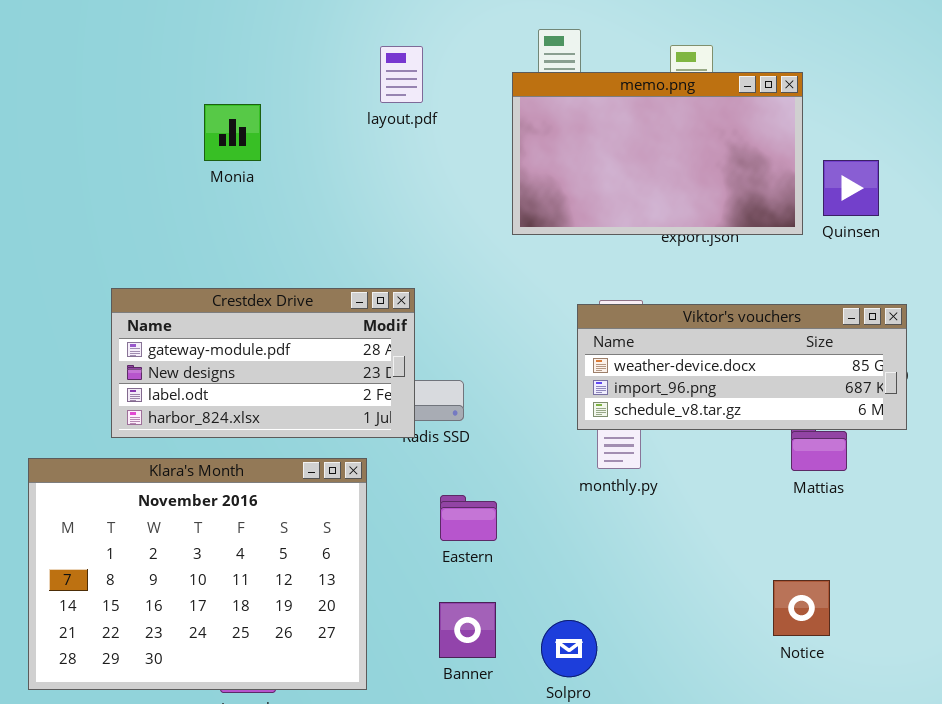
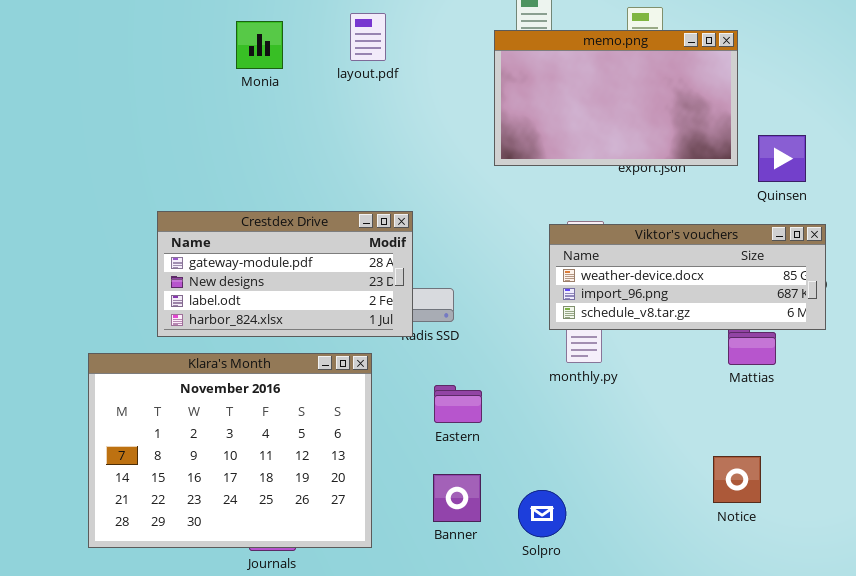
layout.pdf: [380,46,423,103] -> [350,13,386,61], moved
Monia: [204,104,261,161] -> [236,21,283,69], moved
Quinsen: [823,160,879,216] -> [758,135,806,182], moved

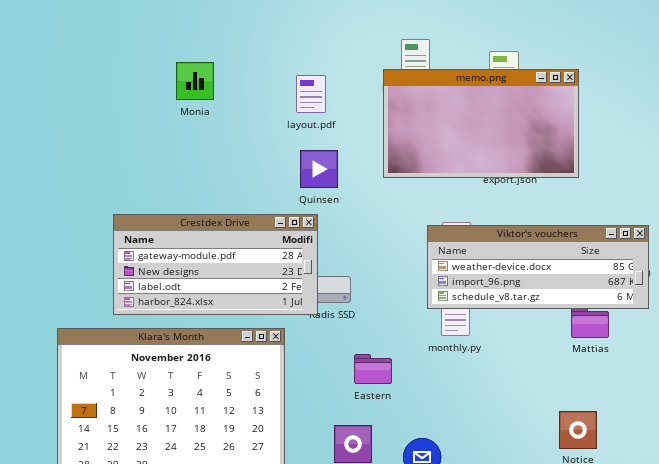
layout.pdf: [350,13,386,61] -> [296,75,326,113], moved
Quinsen: [758,135,806,182] -> [300,150,338,188], moved
Eastern: [434,385,482,423] -> [354,354,392,384], moved

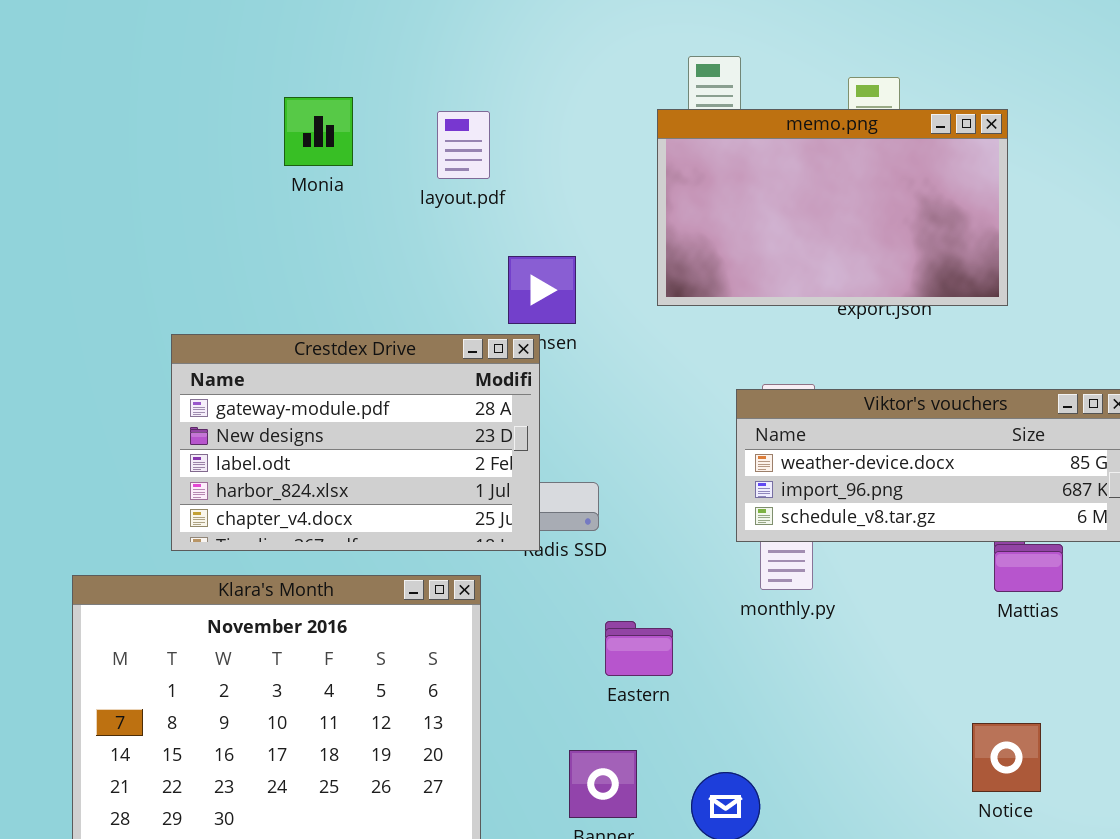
layout.pdf: [296,75,326,113] -> [437,111,490,179], moved
Crestdex Drive: [113,214,318,315] -> [171,334,540,551], resized

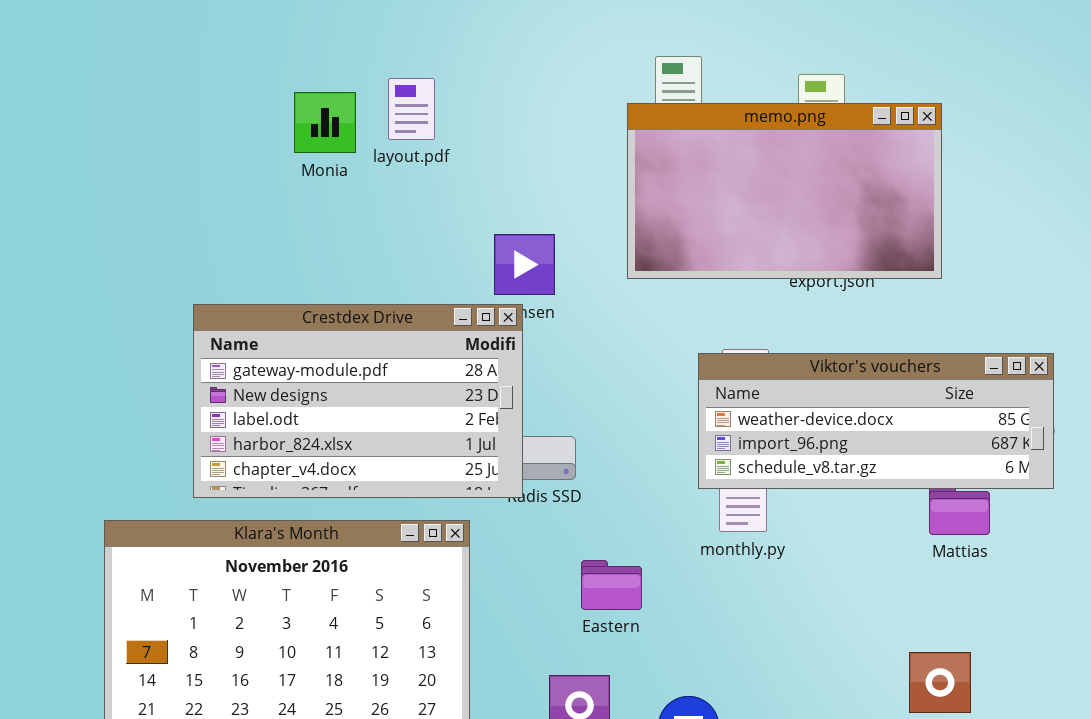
layout.pdf: [437,111,490,179] -> [388,78,435,140], moved

